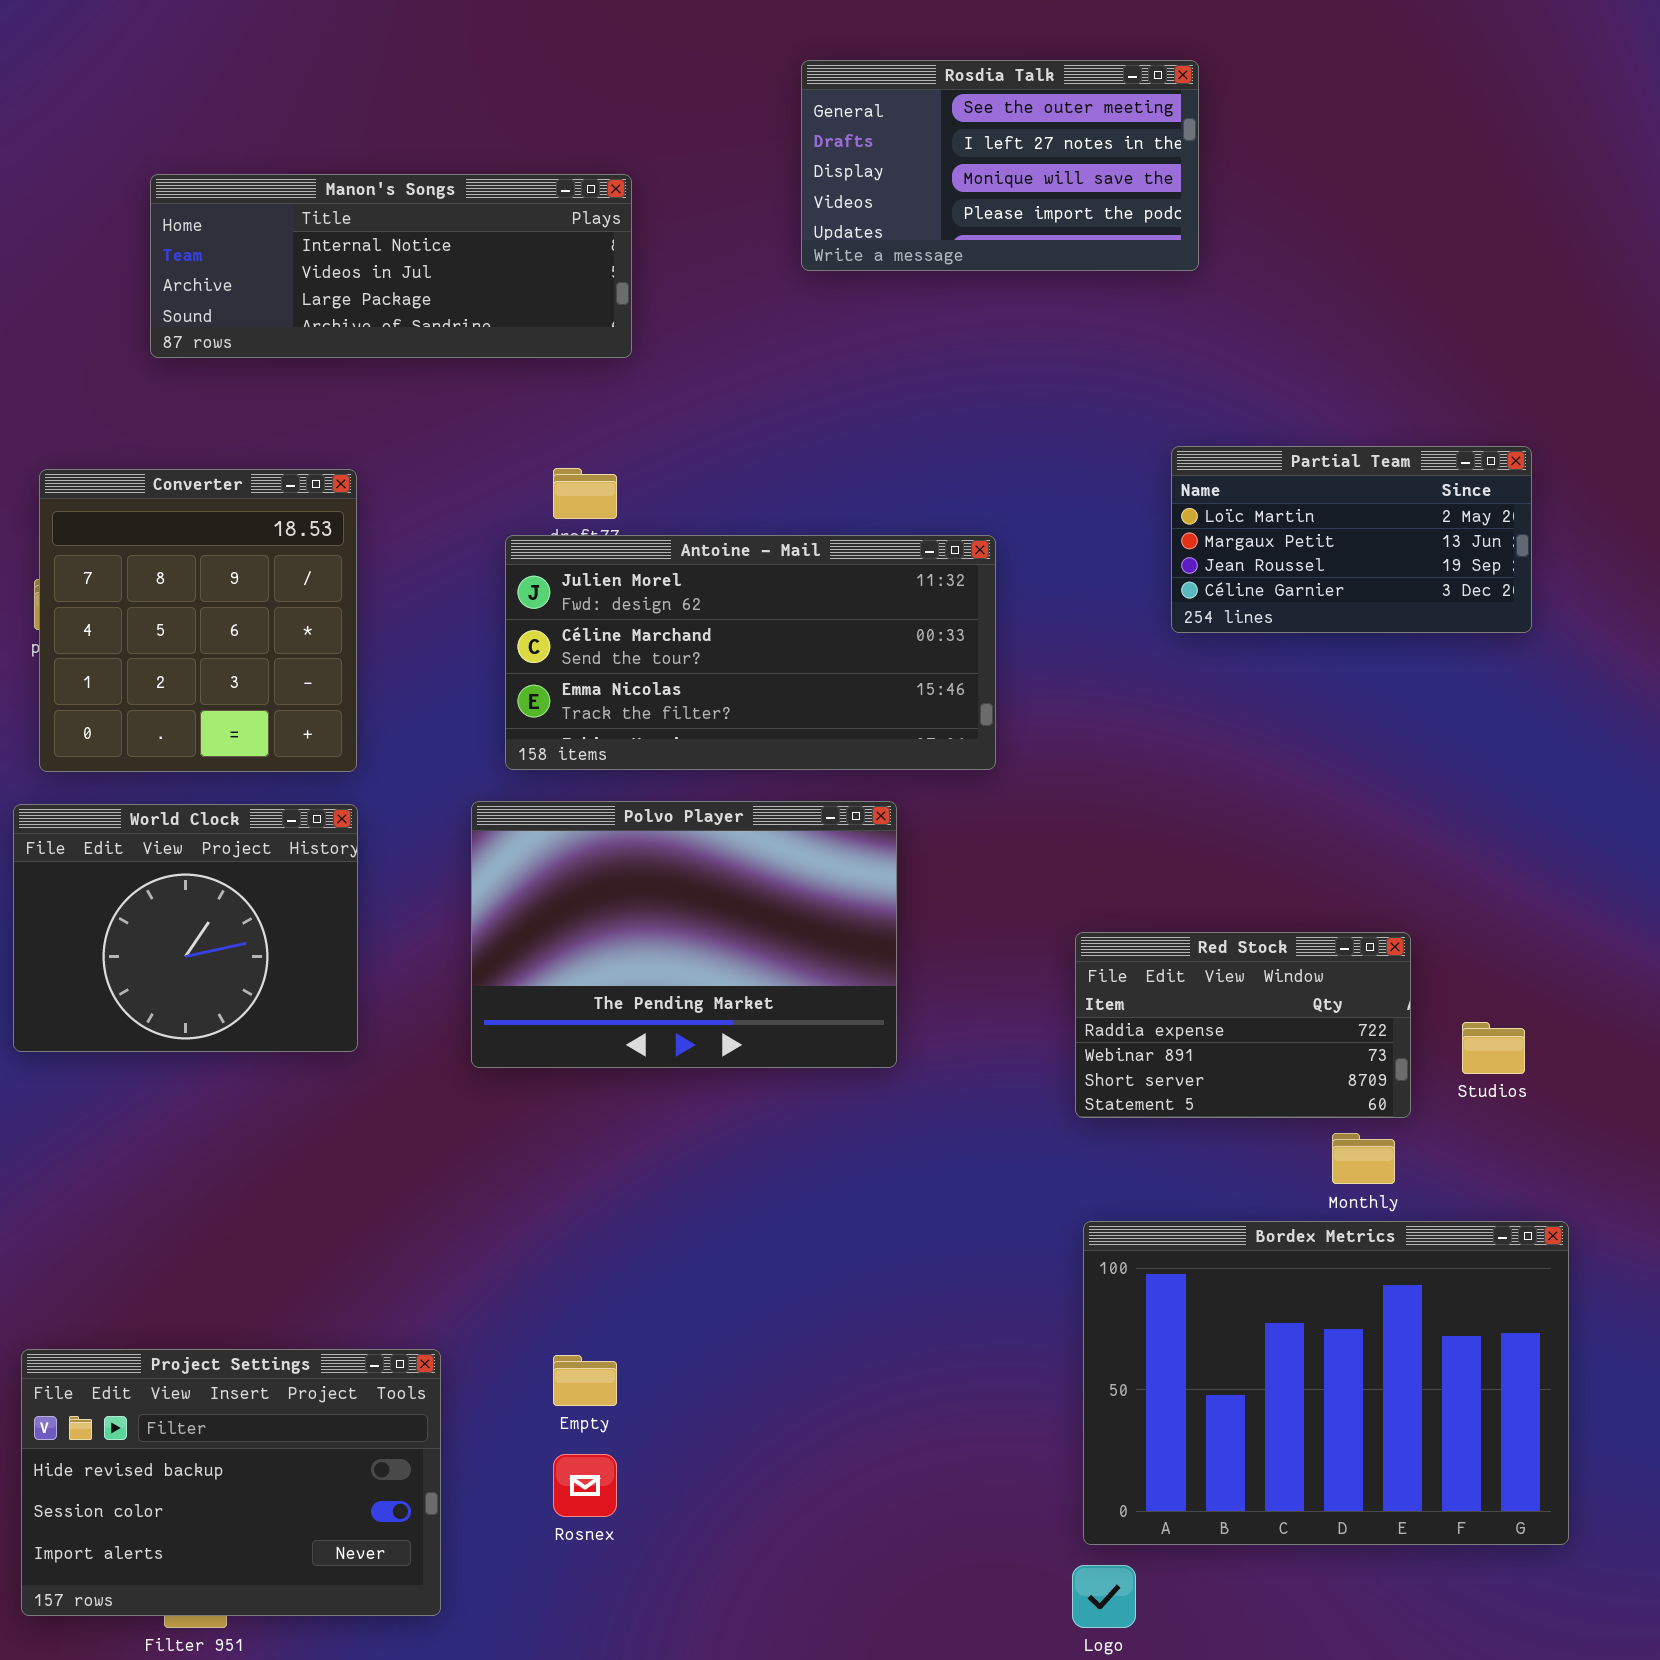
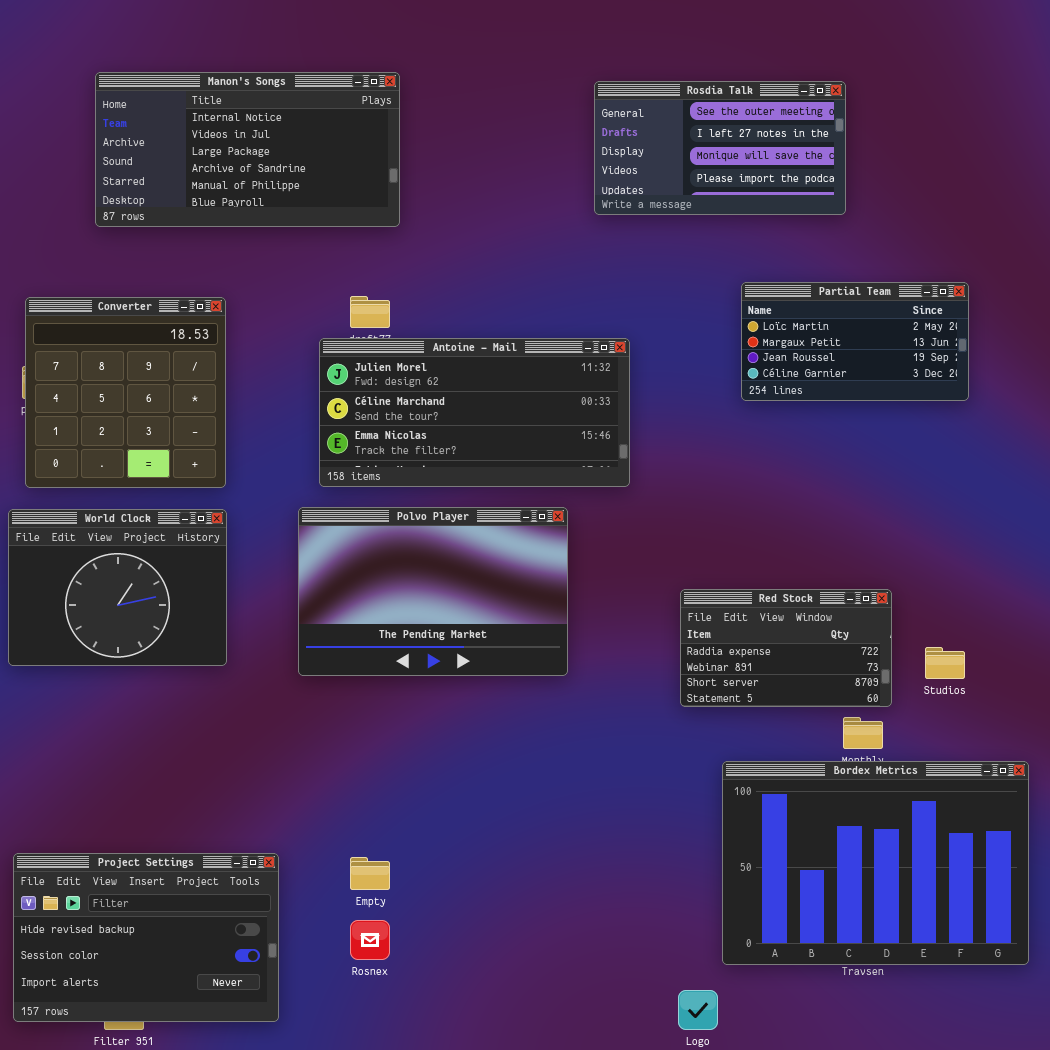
Rosdia Talk: [801,60,1199,271] -> [594,81,846,215], moved
Manon's Songs: [150,174,632,358] -> [95,72,400,227], resized
Bordex Metrics: [1083,1221,1569,1545] -> [722,761,1029,965], moved

